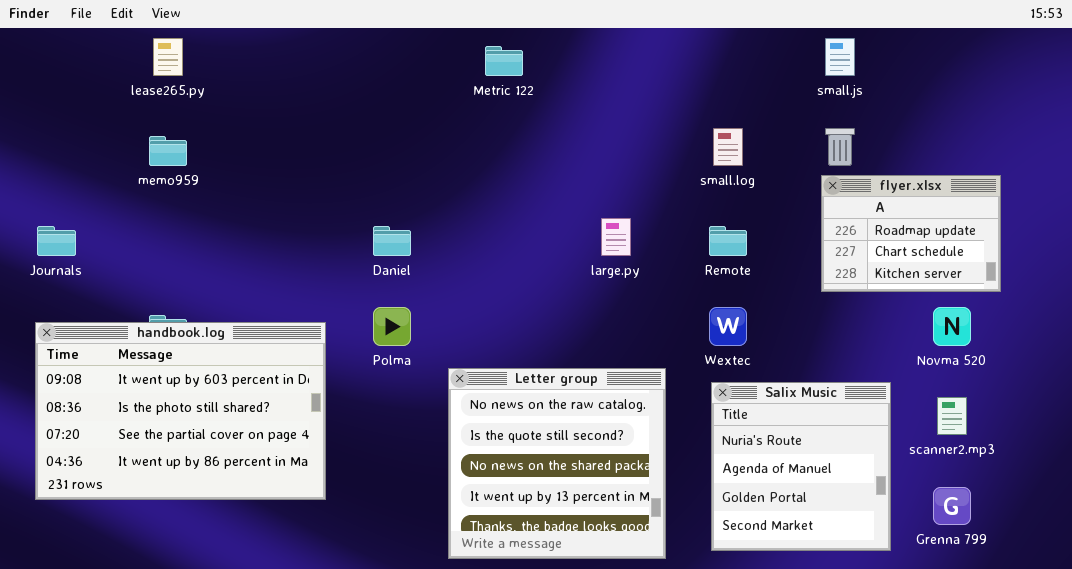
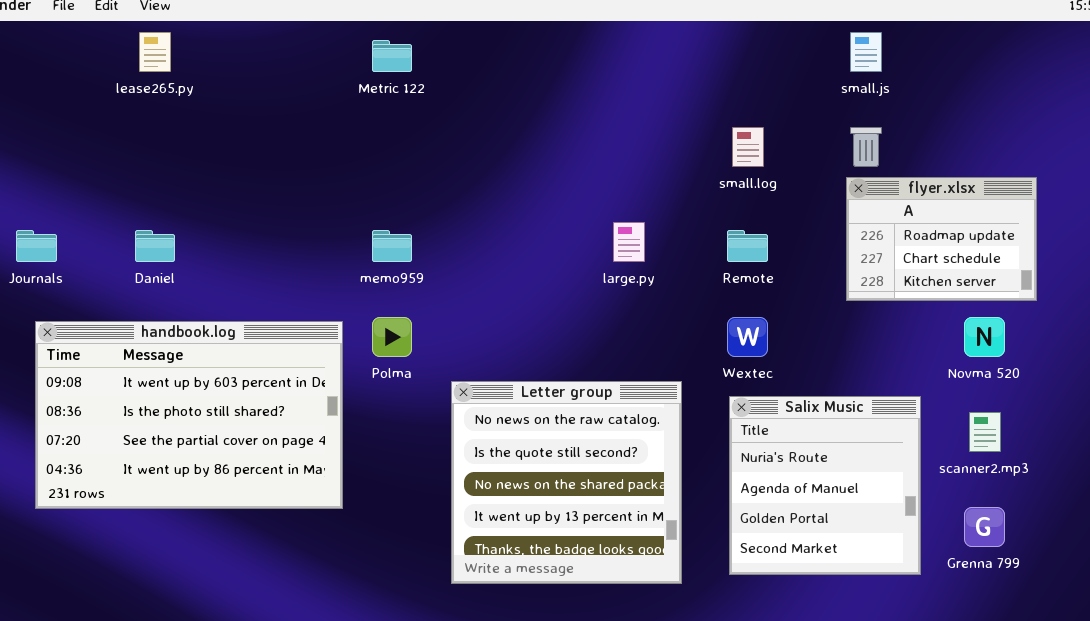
Metric 122: [485,46,523,76] -> [372,40,412,72], moved
memo959: [149,136,187,166] -> [372,230,412,262], moved
Daniel: [373,226,411,256] -> [135,230,175,262], moved
handbook.log: [35,322,326,500] -> [35,321,343,509], moved

